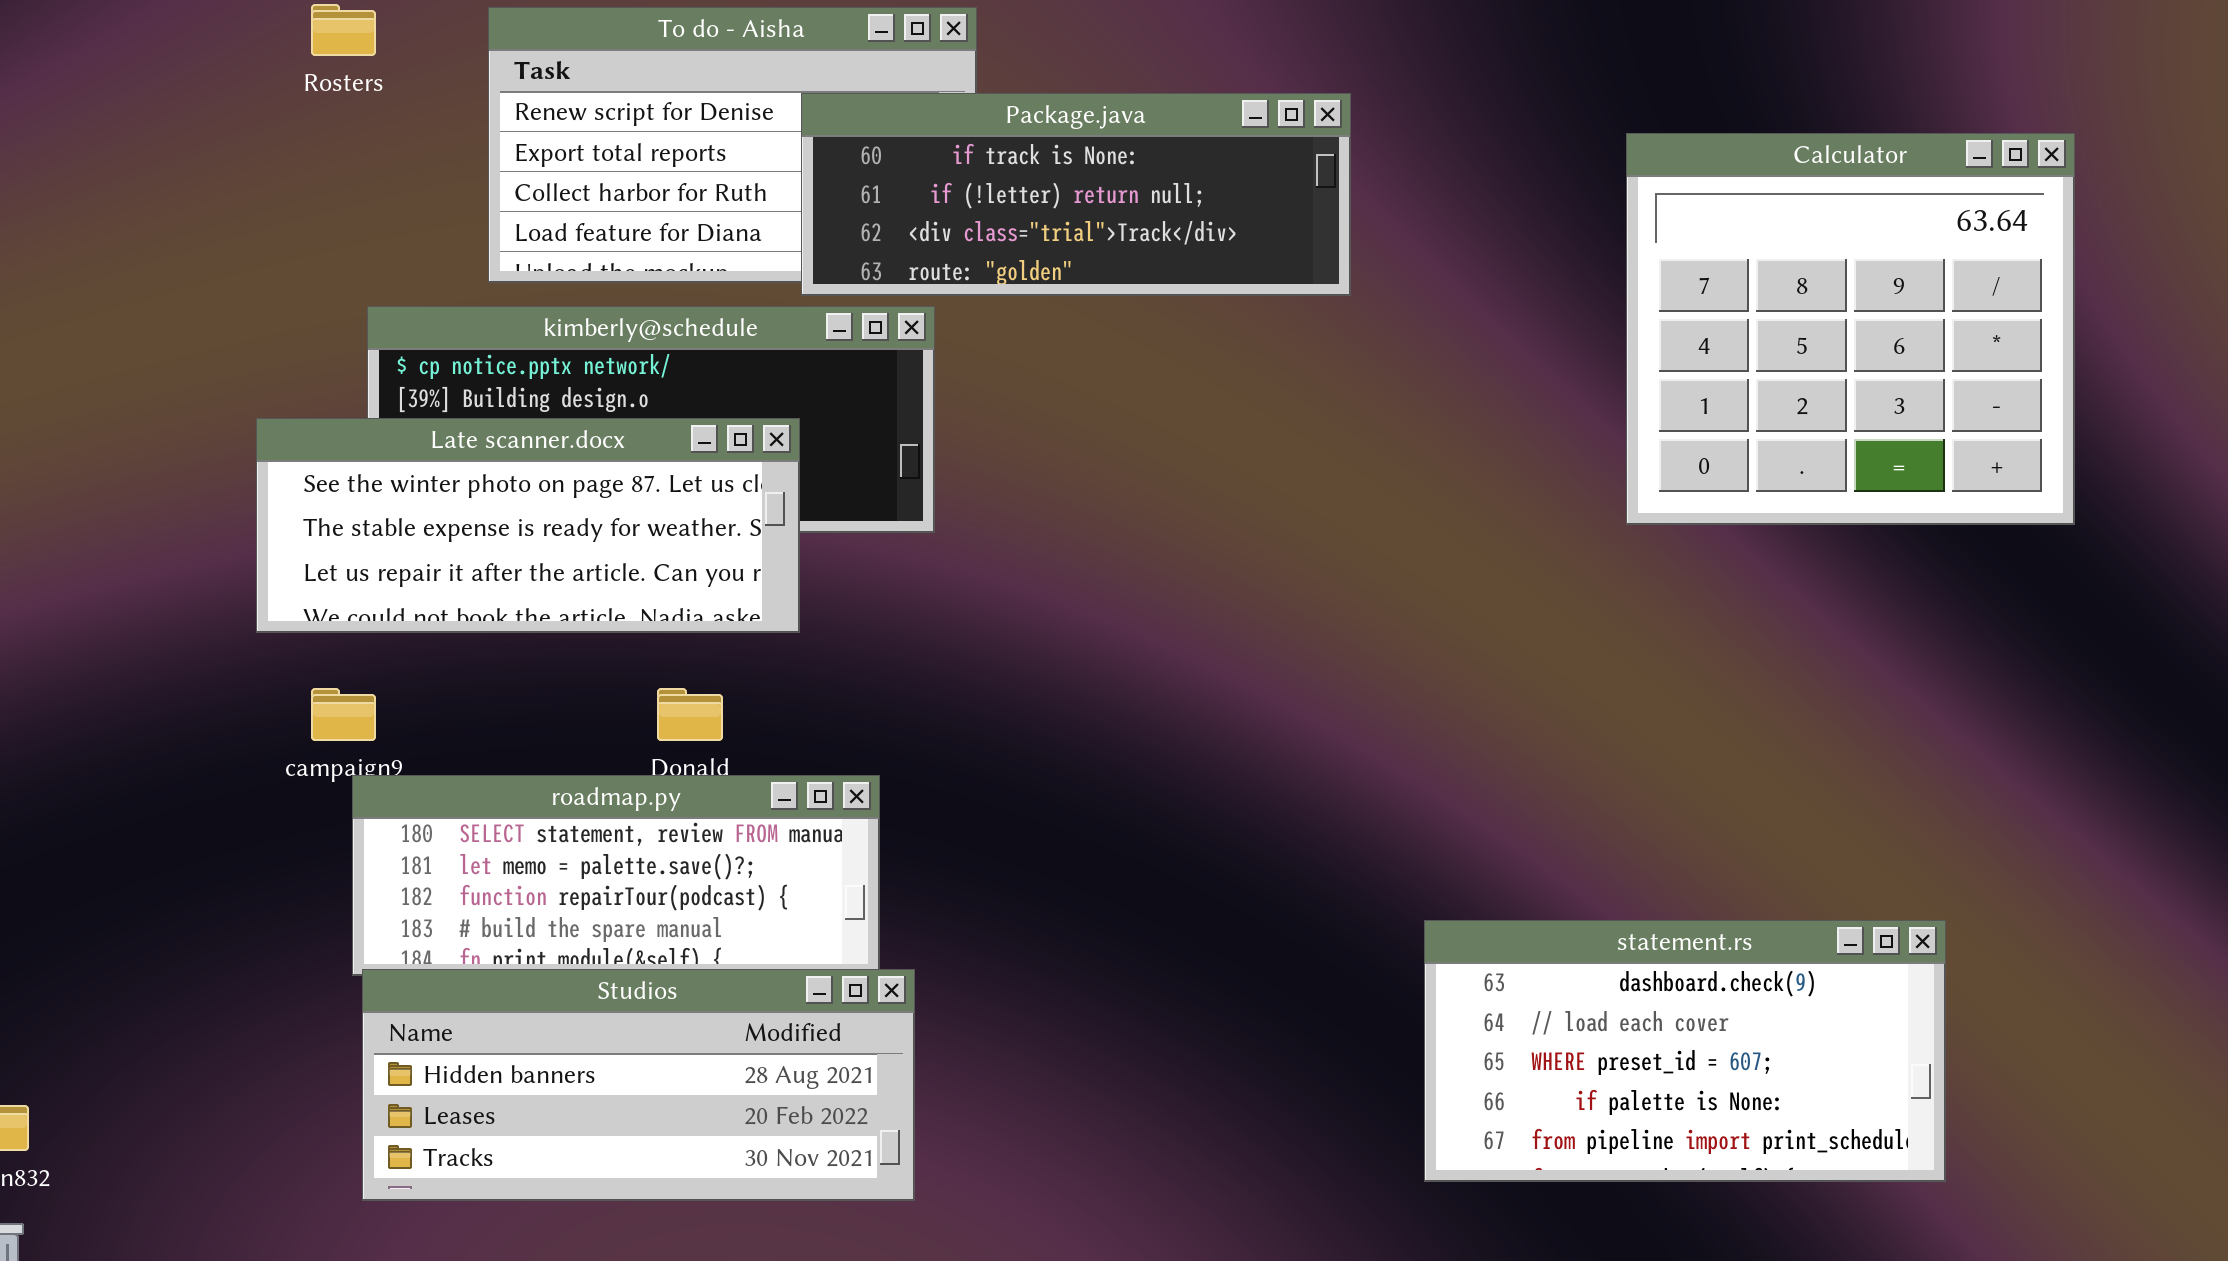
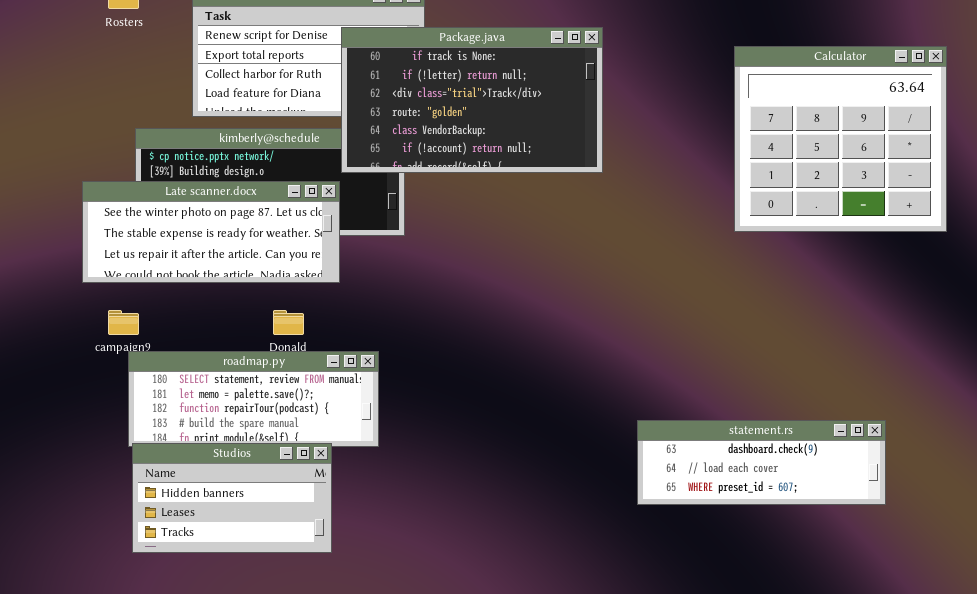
Package.java: [801,93,1351,296] -> [341,27,603,173], resized
statement.rs: [1424,920,1946,1182] -> [637,420,886,505], resized
Studios: [362,969,915,1201] -> [132,443,332,553], resized

